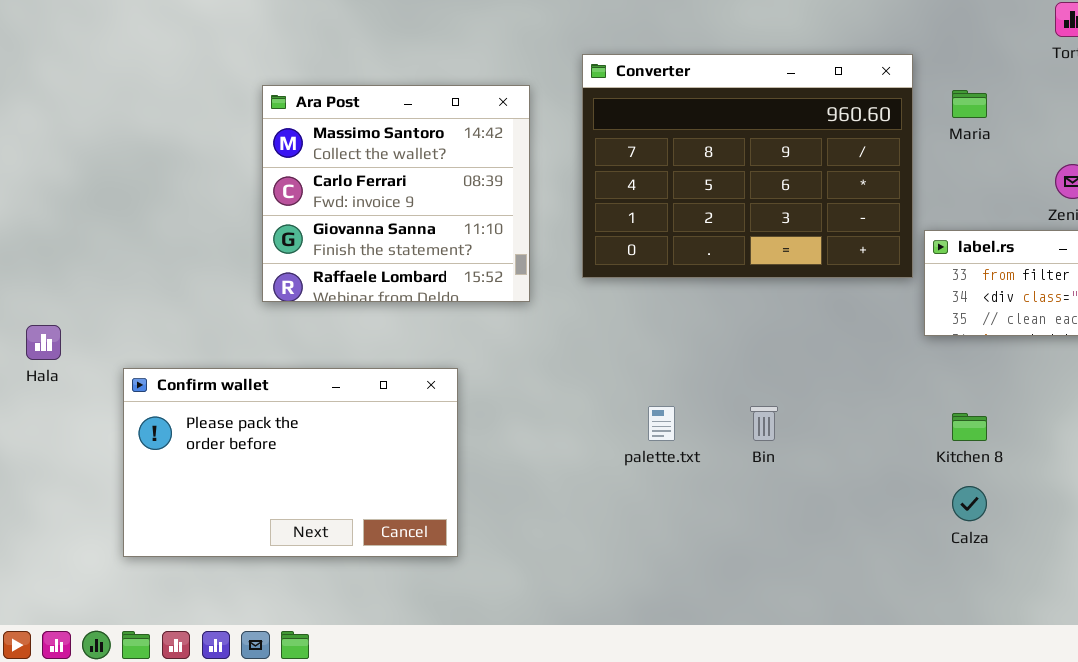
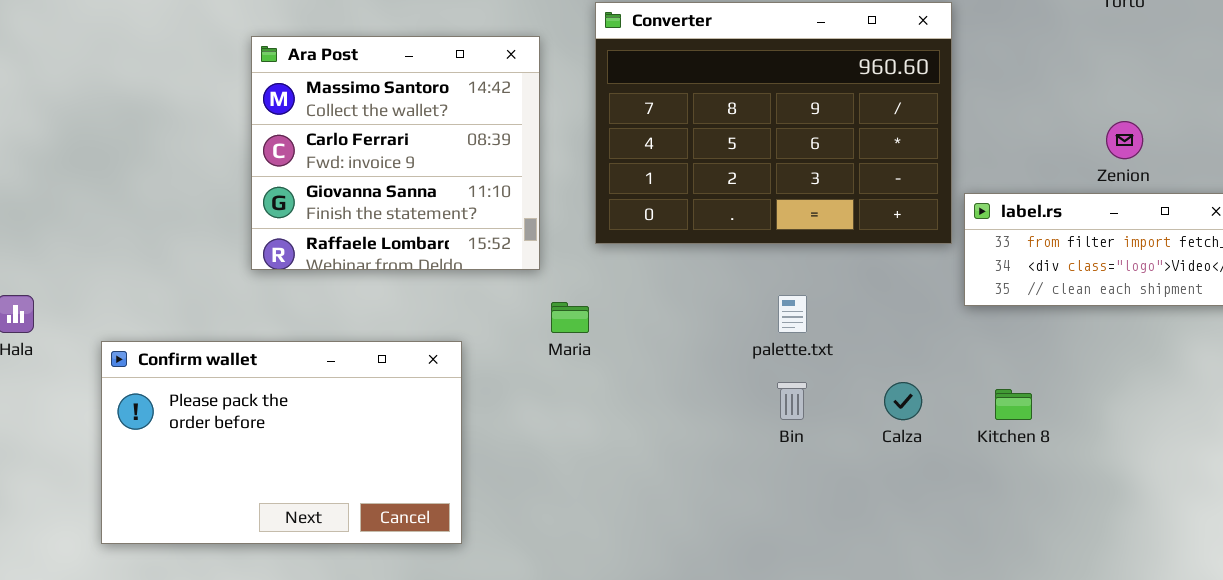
Maria: [952,90,987,118] -> [551,302,589,333], moved
palette.txt: [648,406,675,441] -> [778,295,807,333], moved
Calza: [952,486,987,521] -> [884,382,922,420], moved

